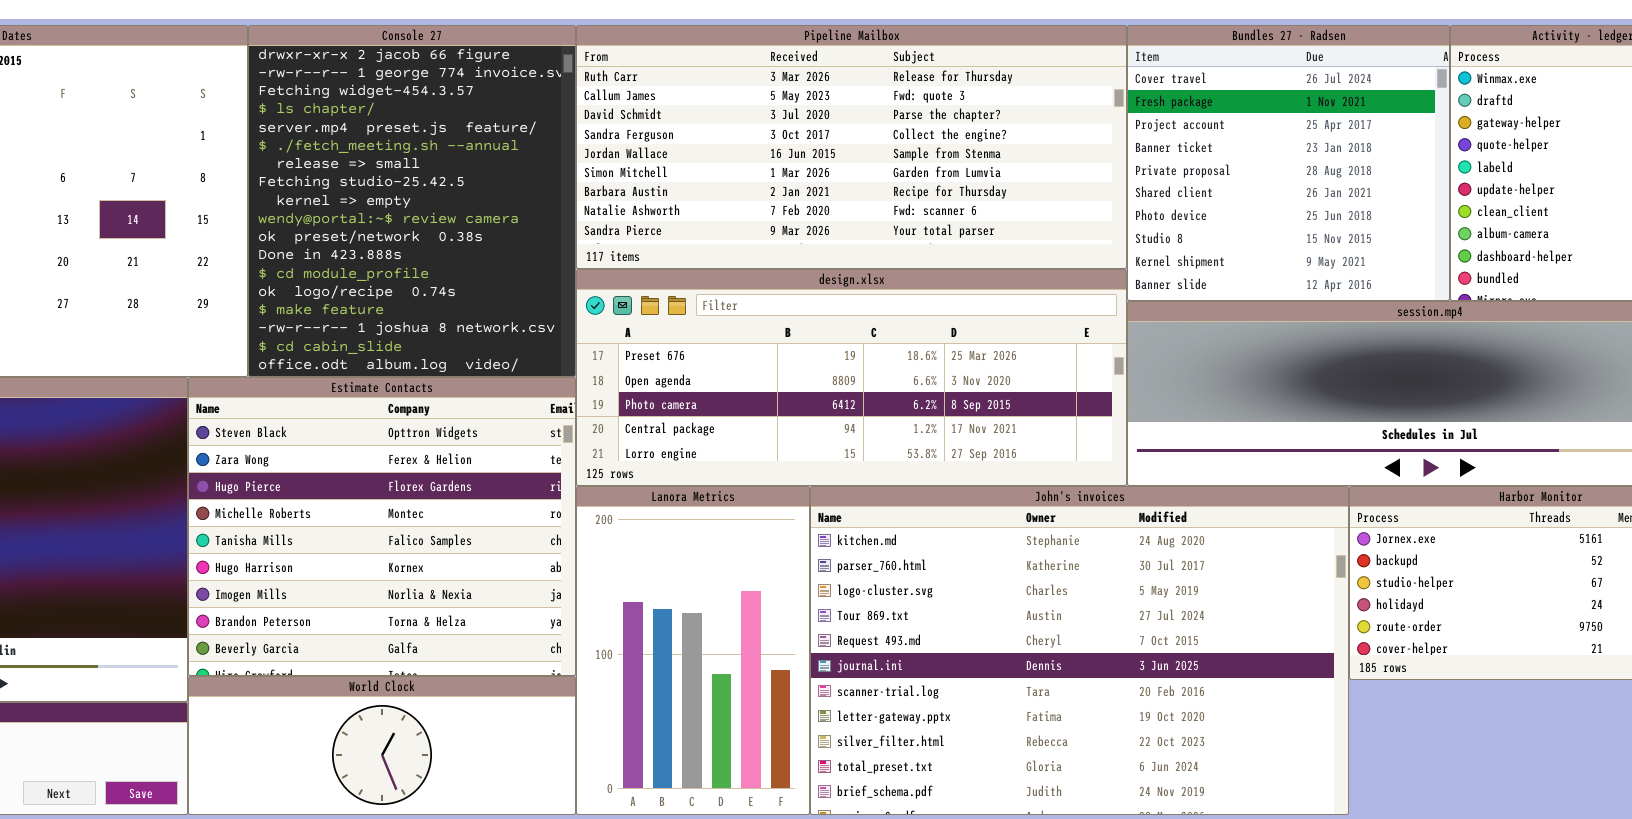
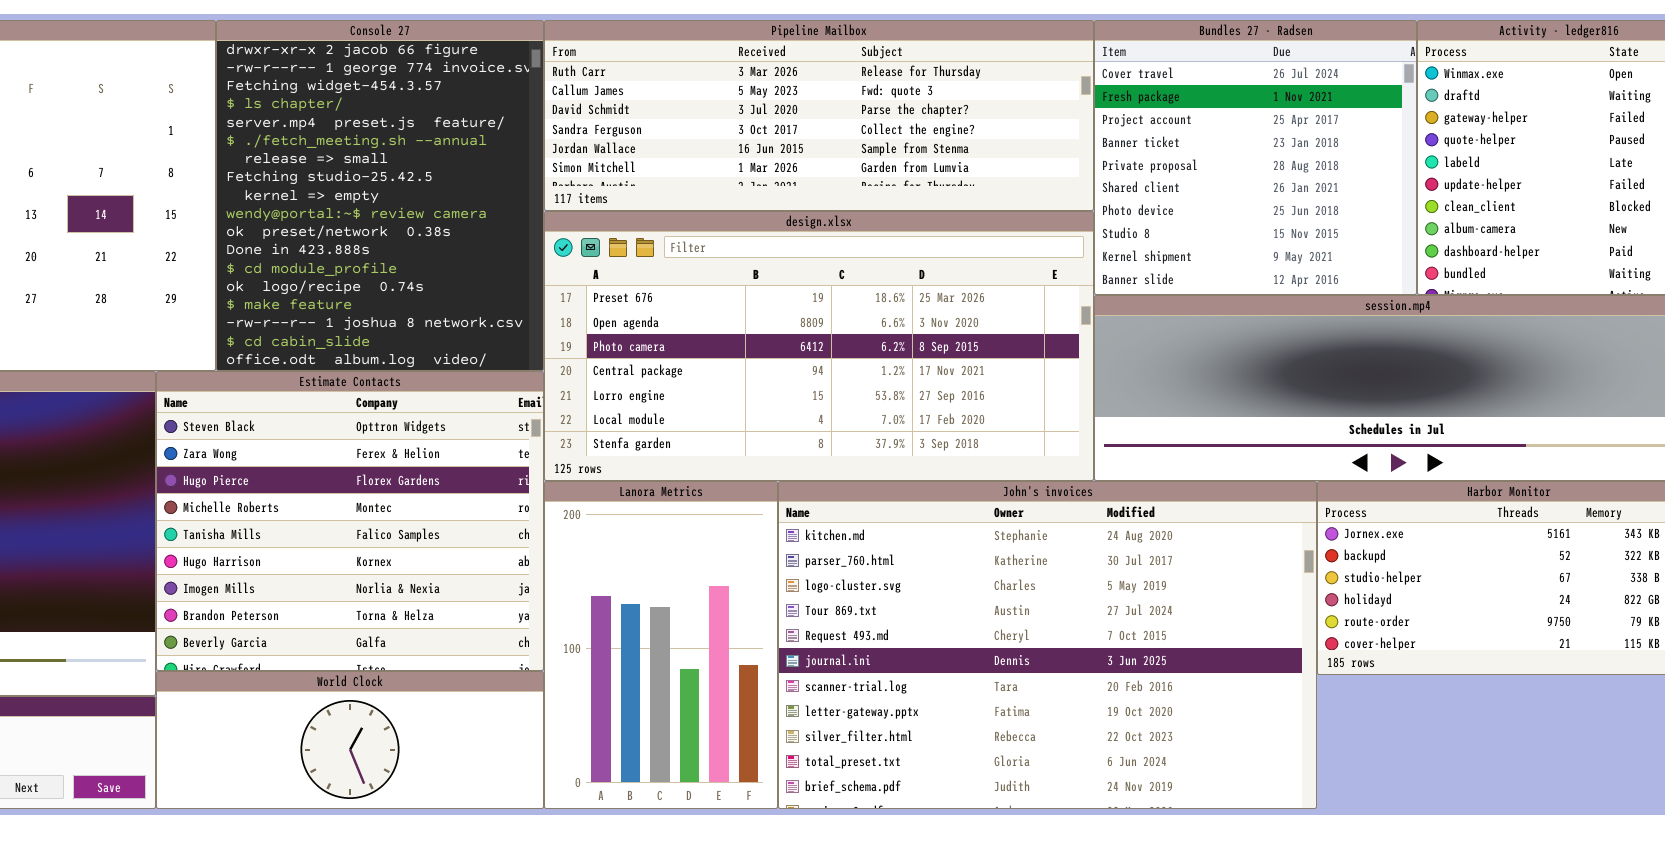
Pipeline Mailbox: [576,25,1127,269] -> [544,20,1094,211], resized
design.xlsx: [576,269,1127,486] -> [544,211,1094,481], resized

